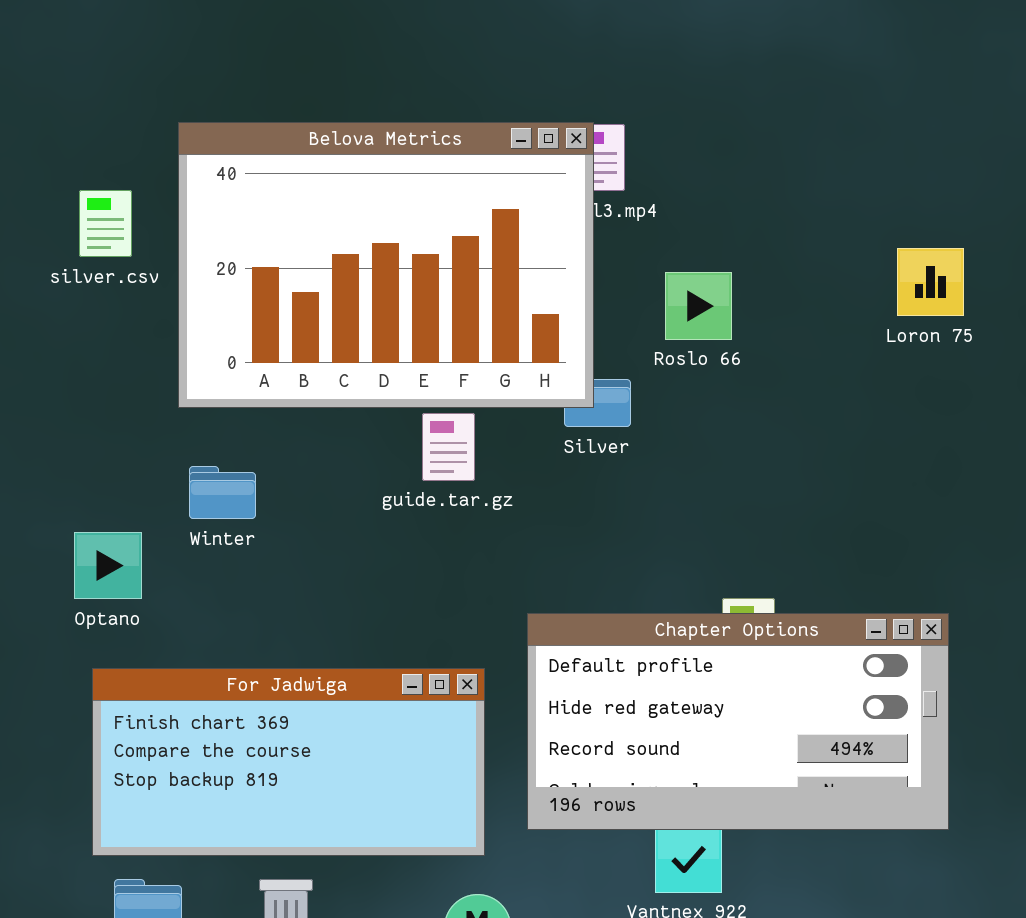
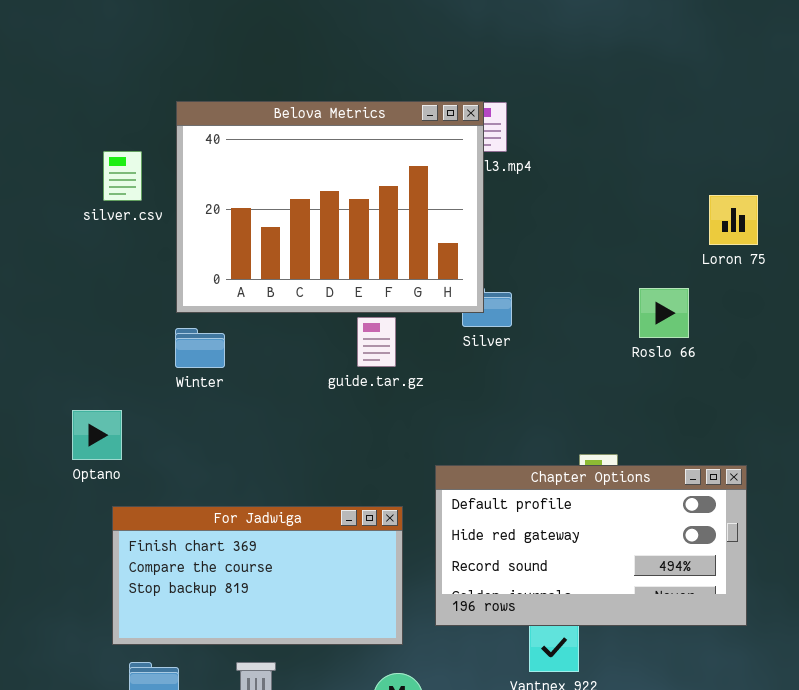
Roslo 66: [665,272,732,340] -> [639,288,689,338], moved
Winter: [189,466,256,519] -> [175,328,225,368], moved
Optano: [74,532,142,599] -> [72,410,122,460], moved

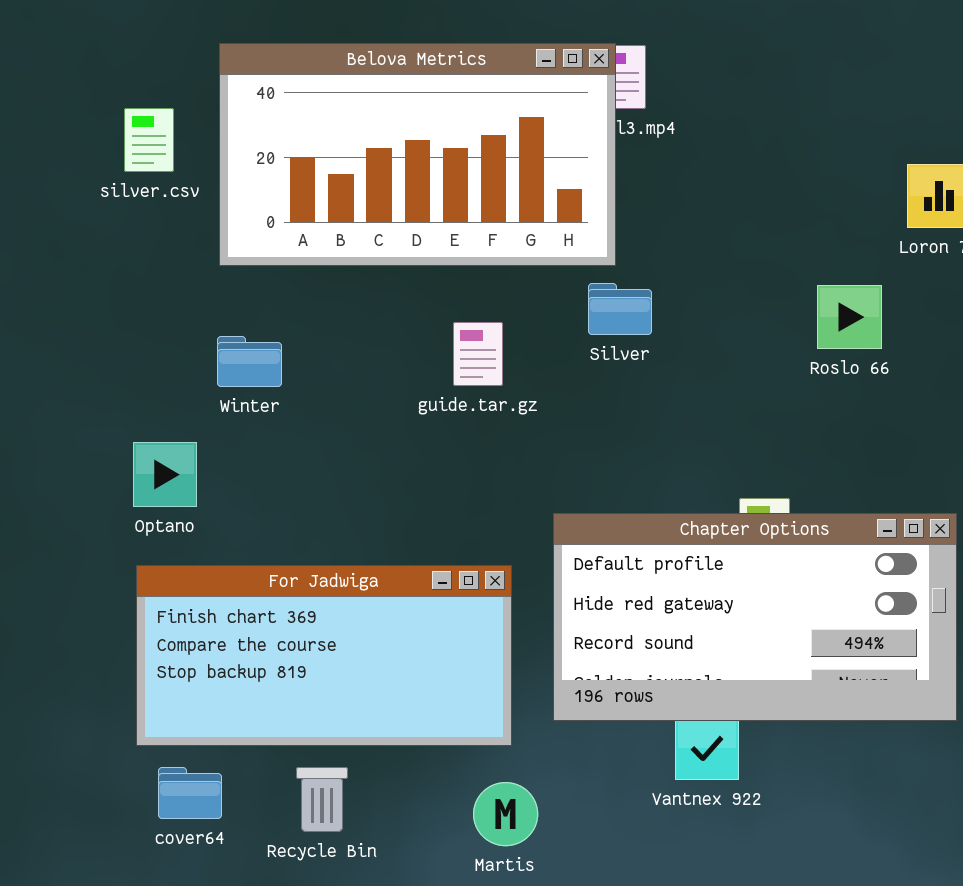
Belova Metrics: [176,101,484,313] -> [219,43,616,266], resized
Optano: [72,410,122,460] -> [133,442,197,507], moved

